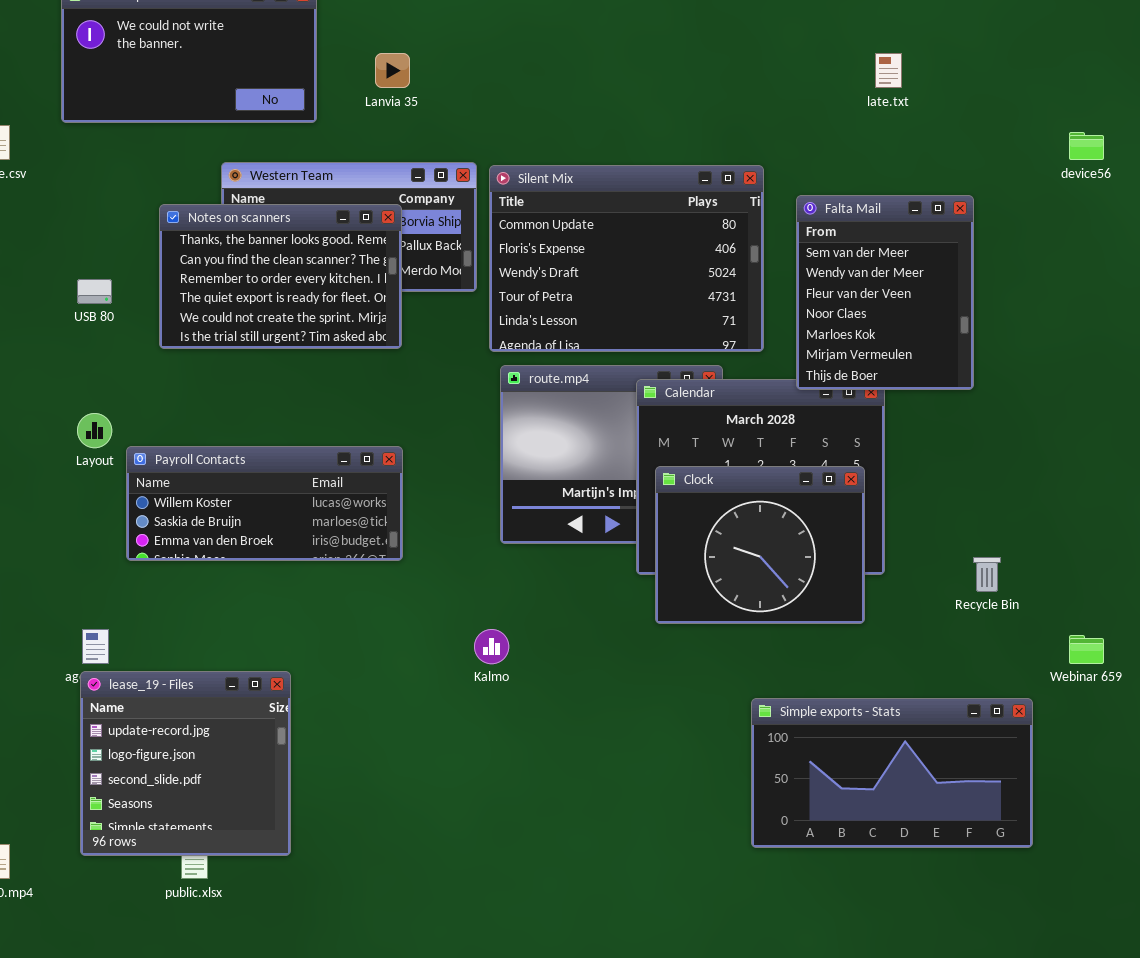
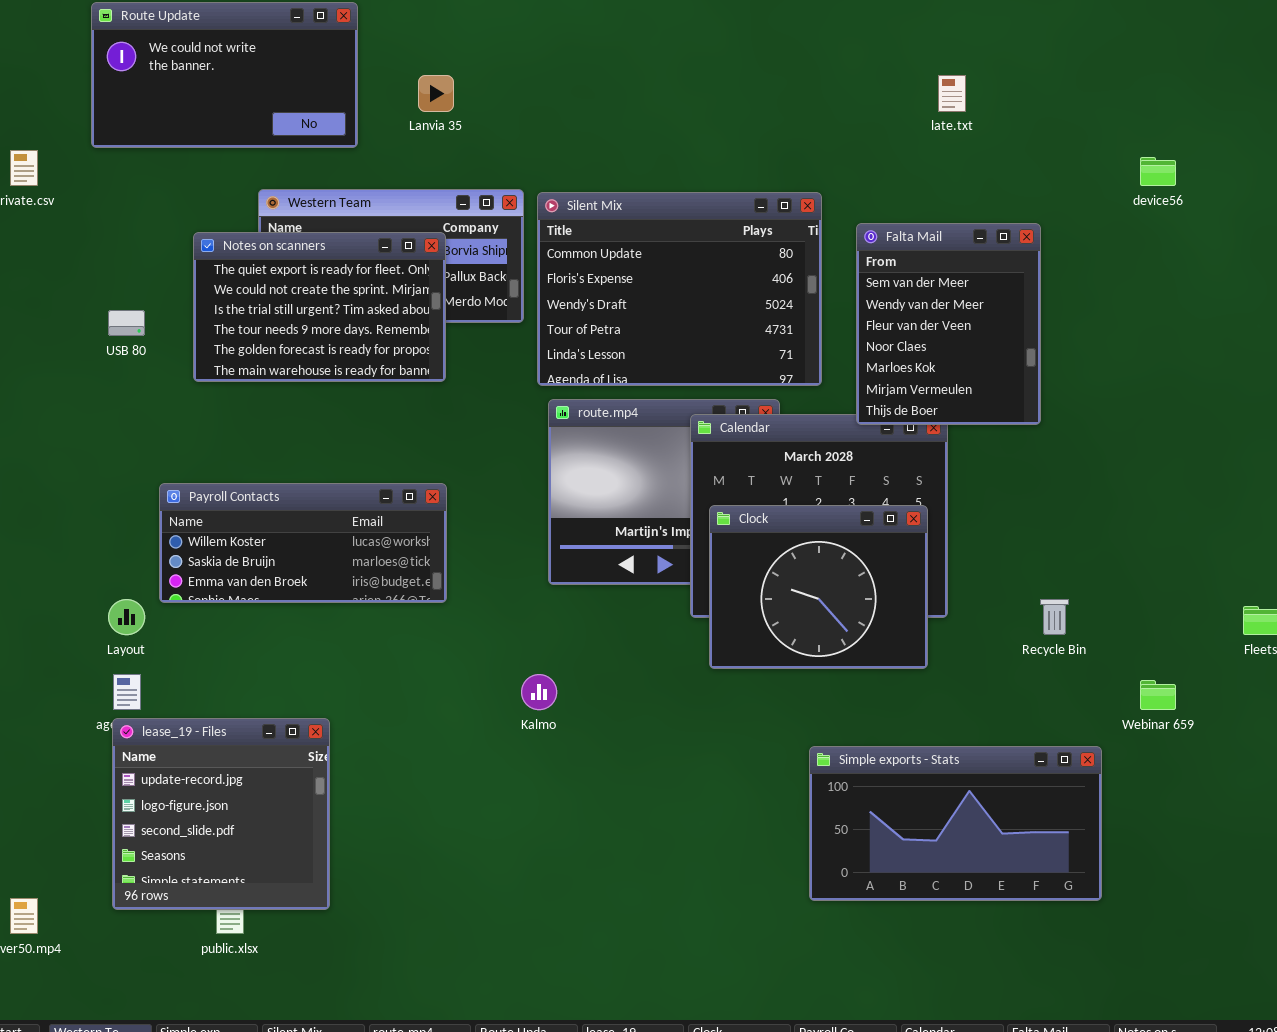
Notes on scanners: [159,204,402,349] -> [193,232,446,382], scrolled down 3 rows
Layout: [77,413,112,448] -> [108,599,145,635], moved

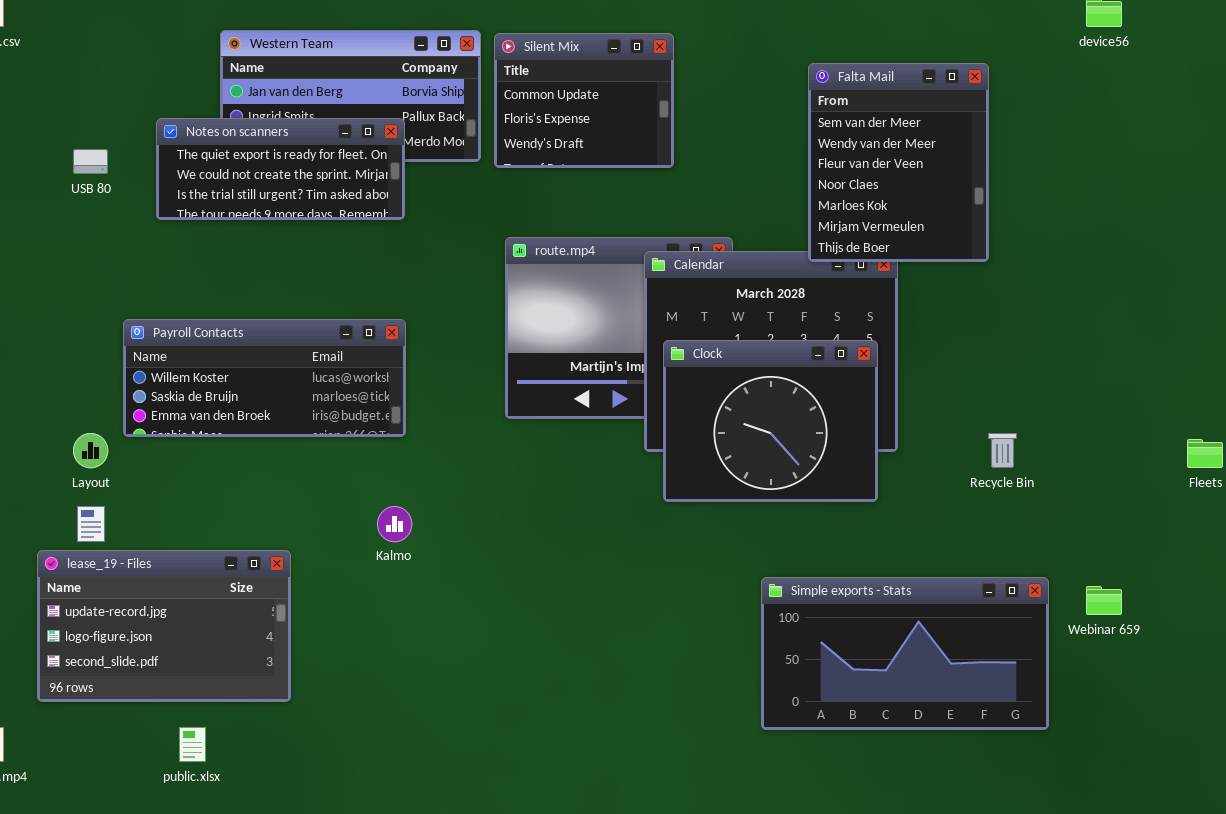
Silent Mix: [537,192,822,386] -> [494,33,674,168], resized
Notes on scanners: [193,232,446,382] -> [156,118,405,220], resized
Kalmo: [521,674,557,710] -> [377,506,412,542], moved
Webinar 659: [1140,680,1176,710] -> [1086,586,1122,615], moved
lease_19 - Files: [112,718,330,910] -> [37,550,291,702], resized

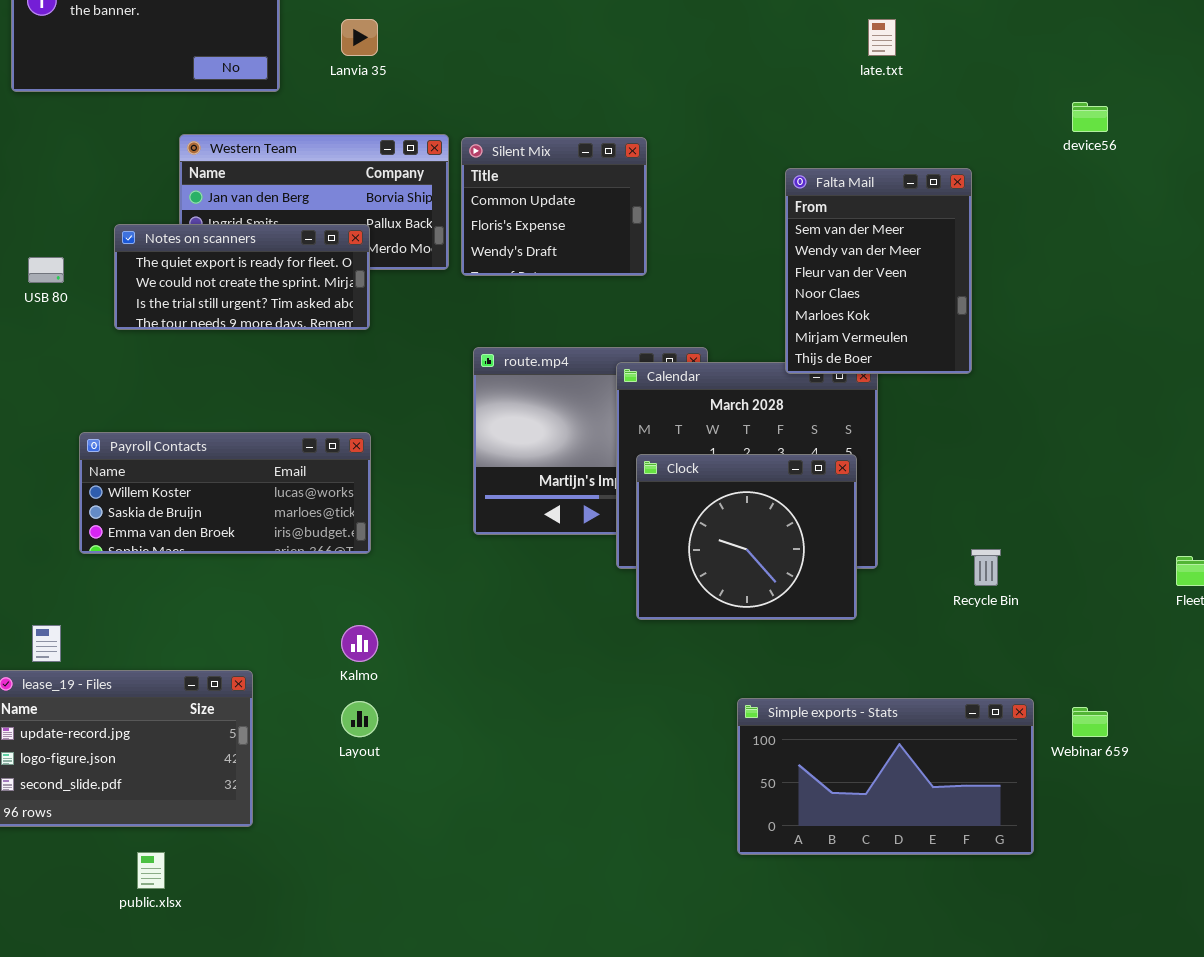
Layout: [73,433,108,468] -> [341,701,378,737], moved

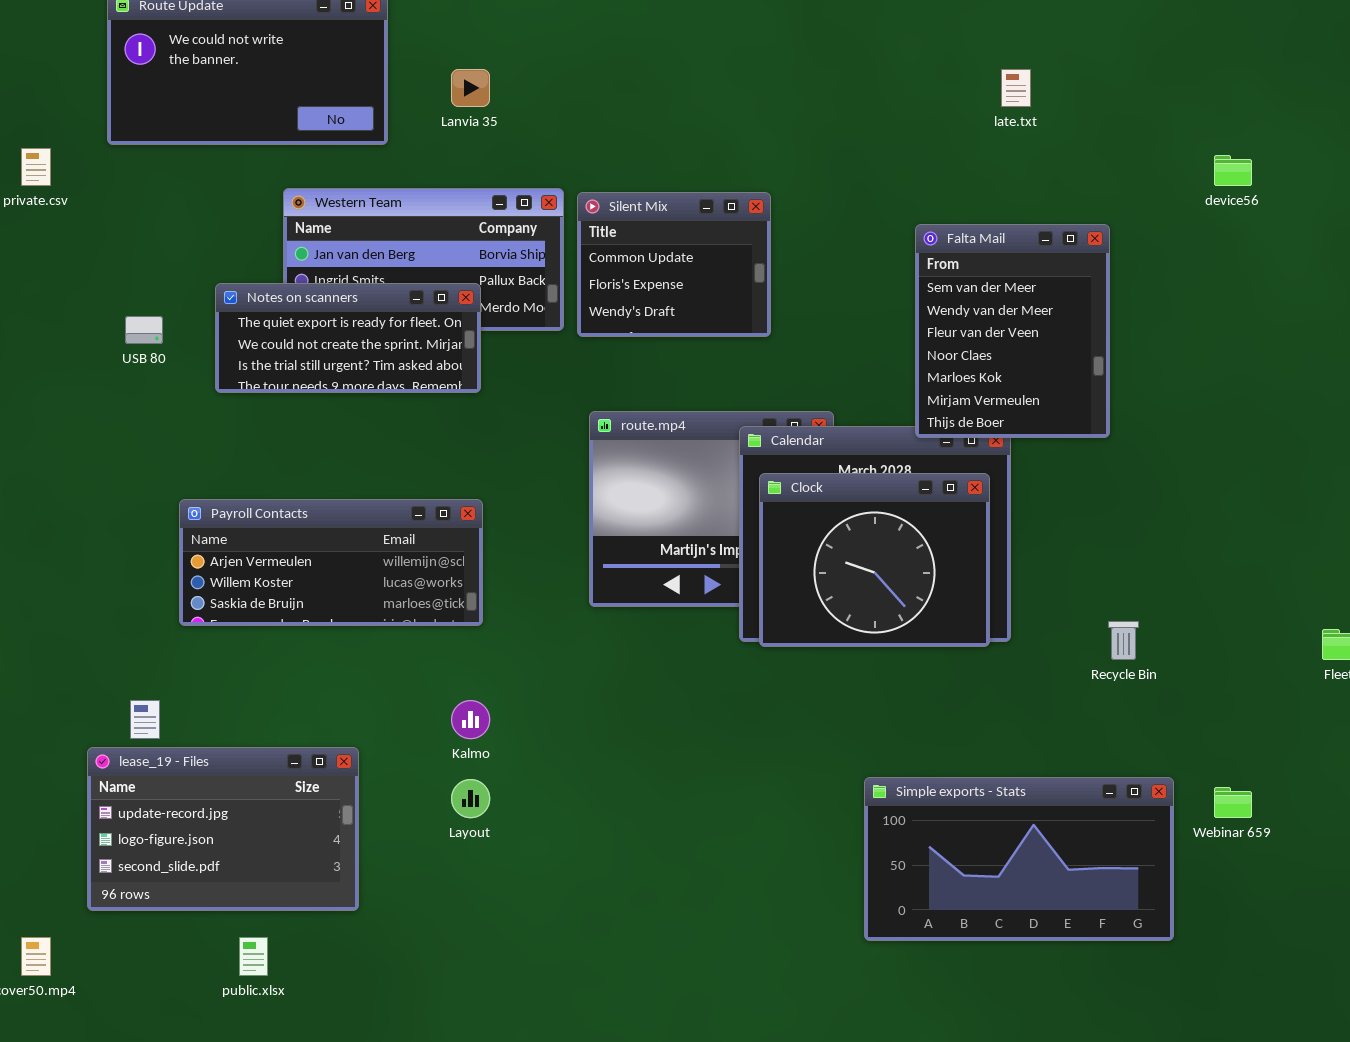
Payroll Contacts: [79,432,371,554] -> [179,499,483,626], scrolled up 1 row
Clock: [636,454,857,620] -> [759,473,990,647], moved

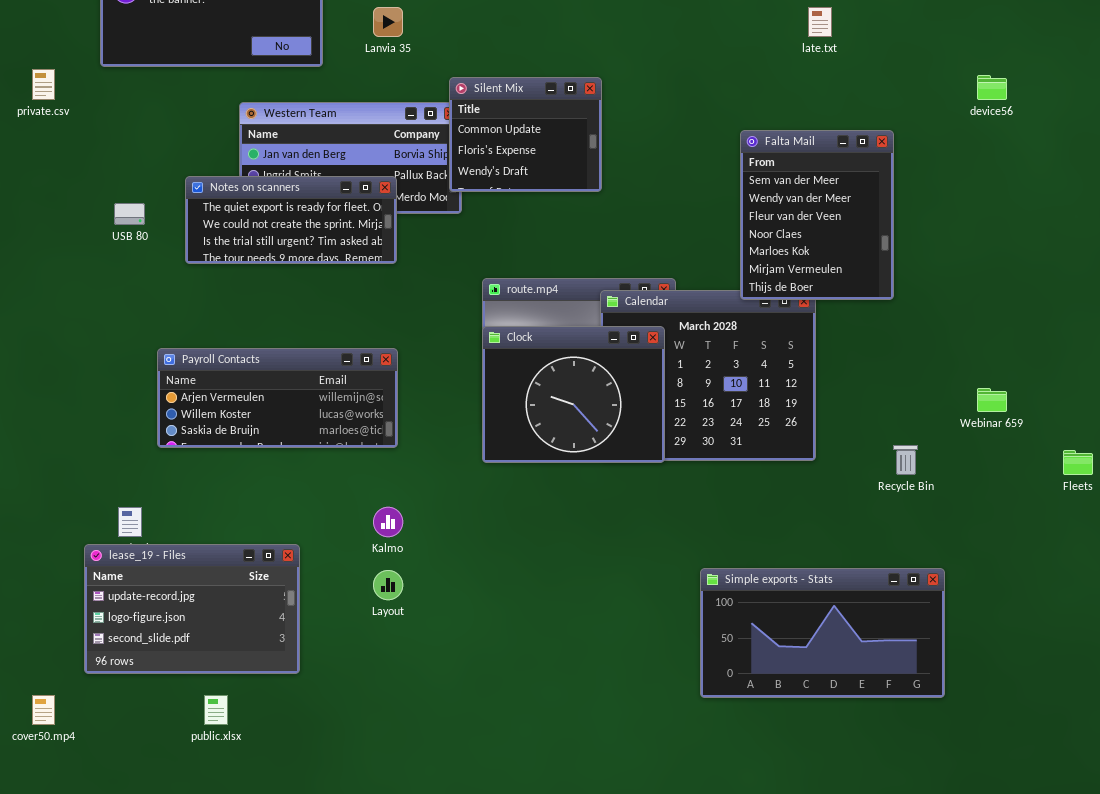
Silent Mix: [577,192,771,337] -> [449,77,602,192], moved
Clock: [759,473,990,647] -> [482,326,665,463], moved
Webinar 659: [1214,787,1252,818] -> [977,388,1007,412], moved

